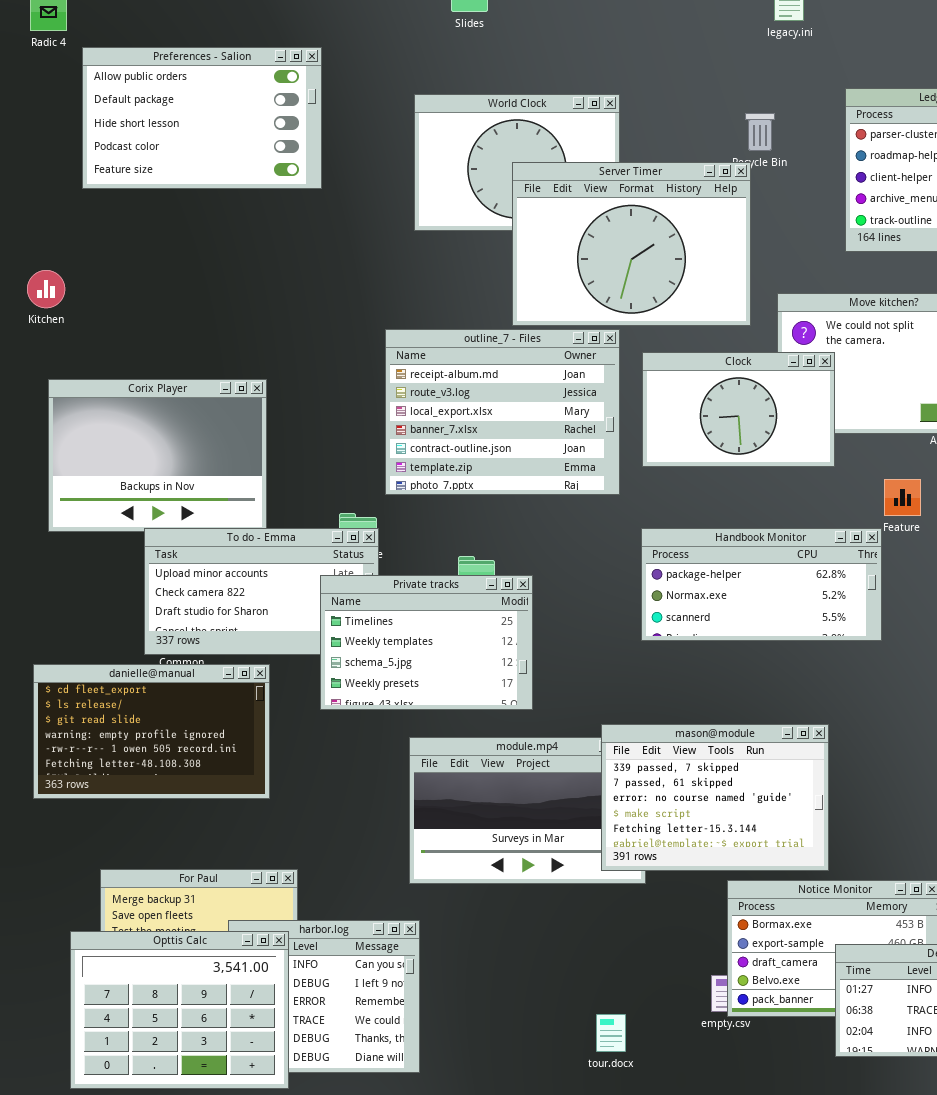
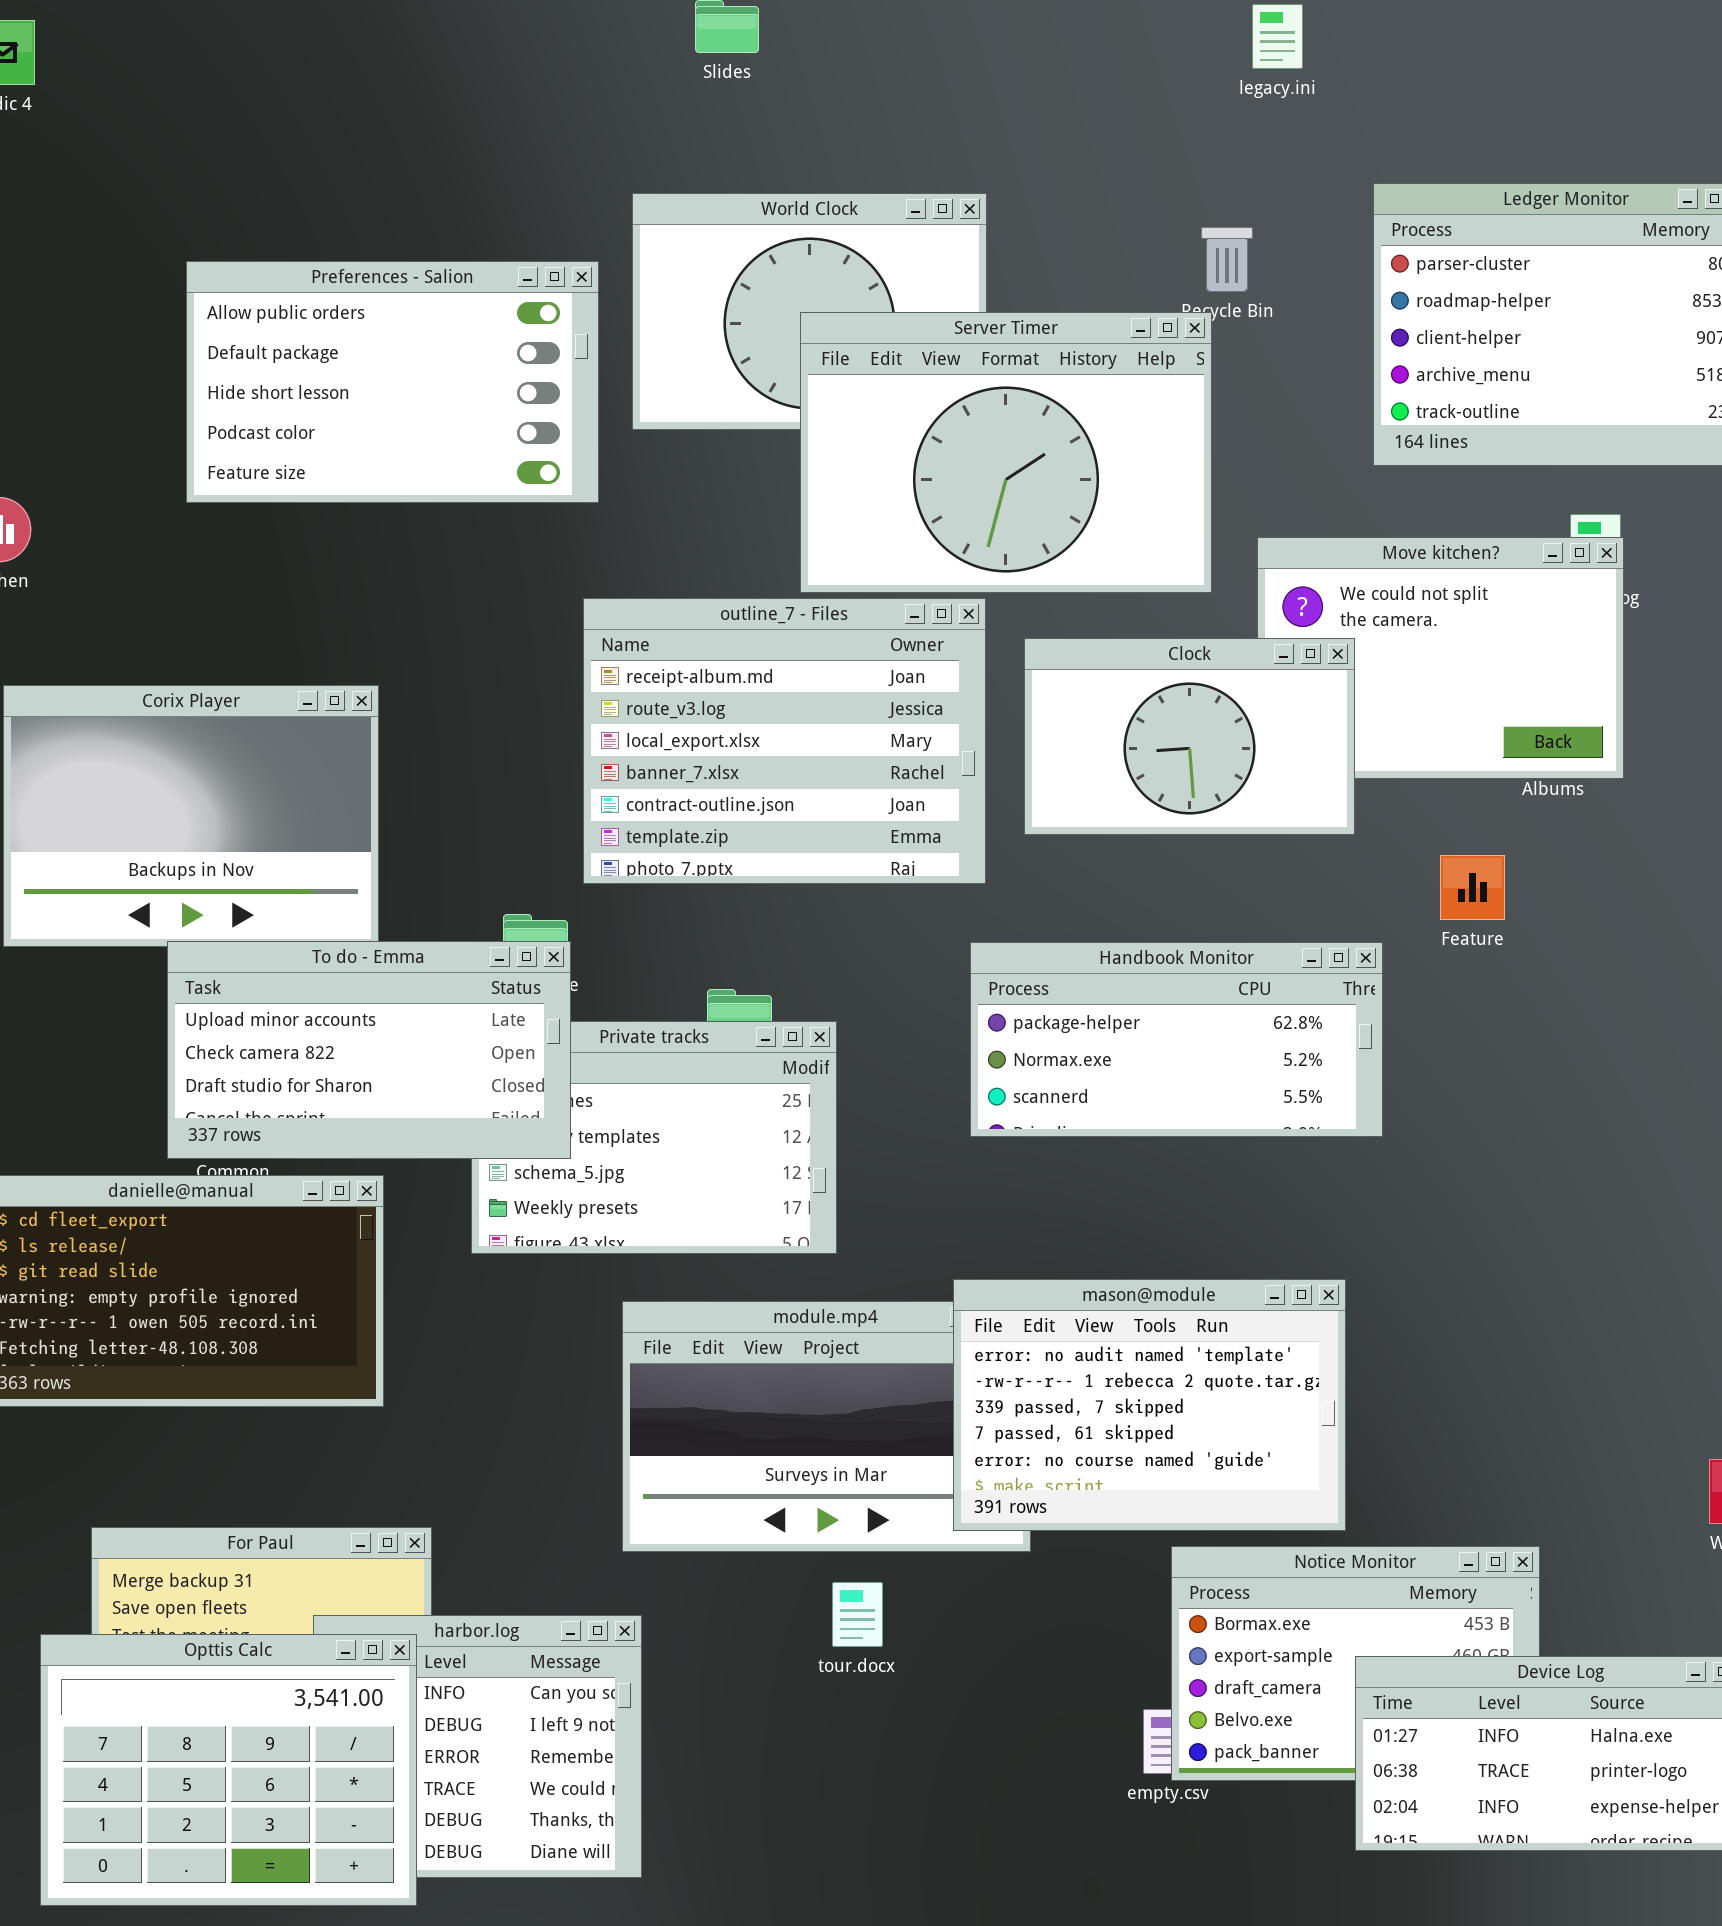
Preferences - Salion: [82,47,322,189] -> [186,261,599,503], moved
To do - Emma: [144,528,379,655] -> [167,941,571,1159], raised
Handbook Monitor: [641,528,882,641] -> [970,942,1383,1137], moved
mason@module: [601,724,829,871] -> [953,1279,1346,1531], scrolled up 2 rows
tour.docx: [596,1014,626,1052] -> [832,1582,883,1647], moved

